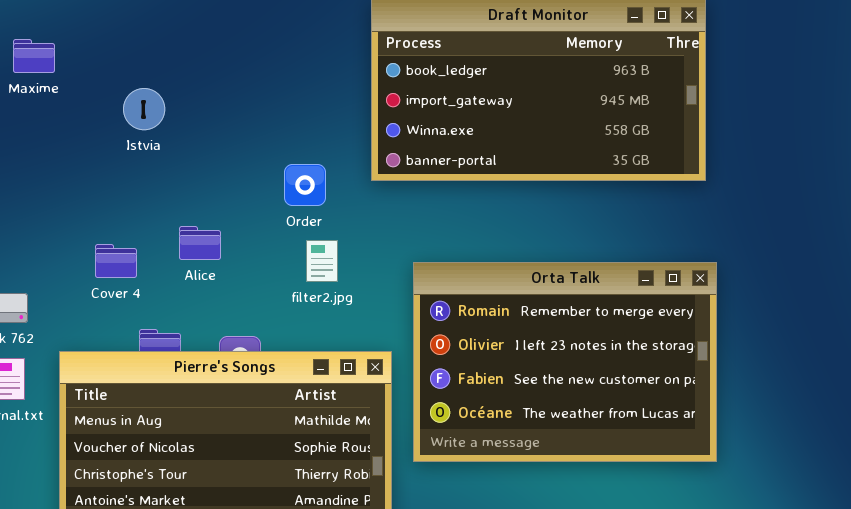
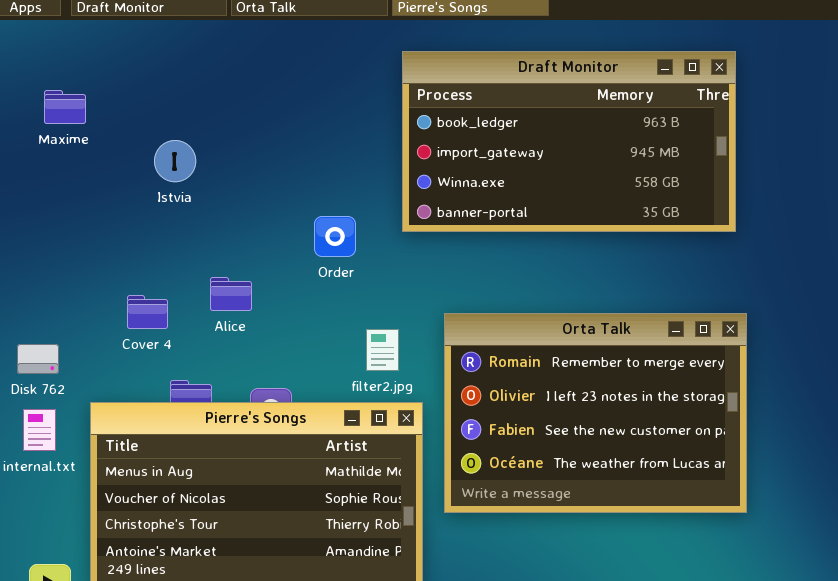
filter2.jpg: [306,240,338,282] -> [366,329,399,371], moved

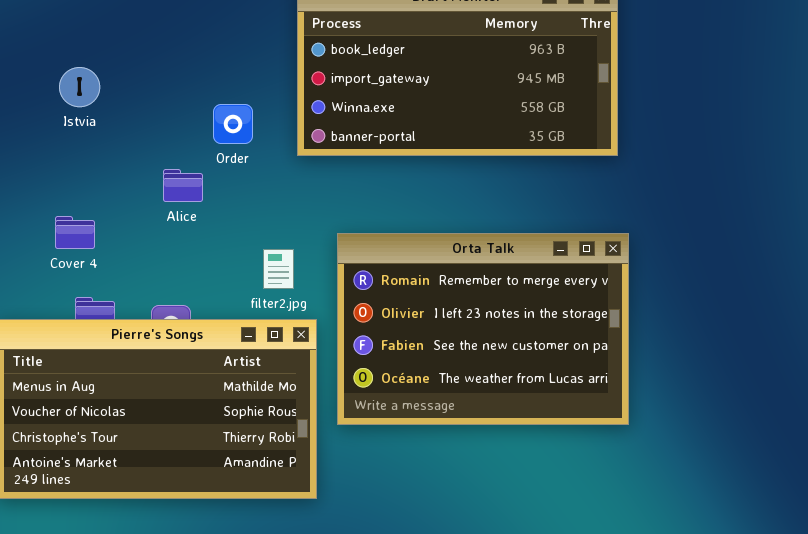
Order: [314,216,356,257] -> [213,104,253,144], moved
Alice: [210,277,252,311] -> [163,169,203,202], moved
Cover 4: [127,295,168,329] -> [55,216,95,249], moved

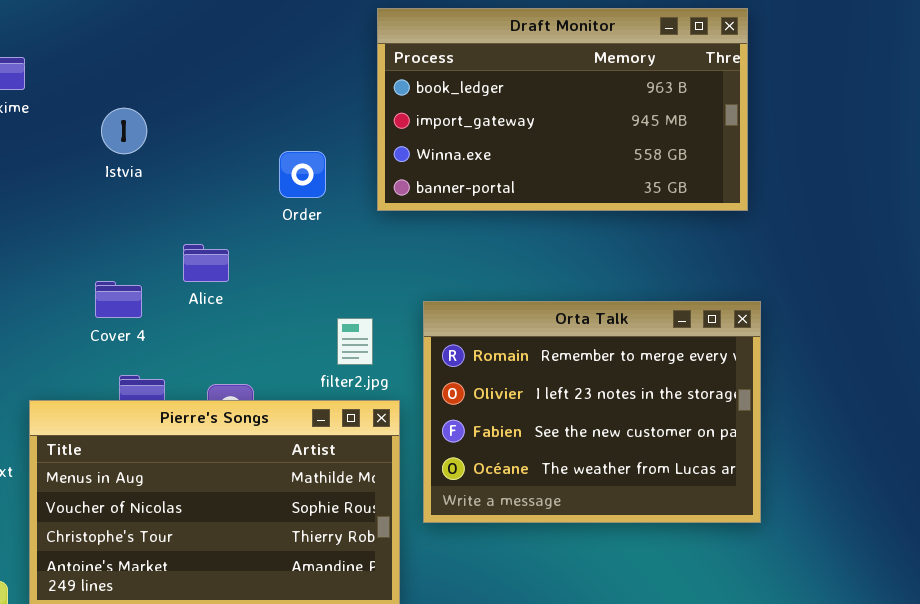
Alice: [163,169,203,202] -> [183,244,229,282], moved

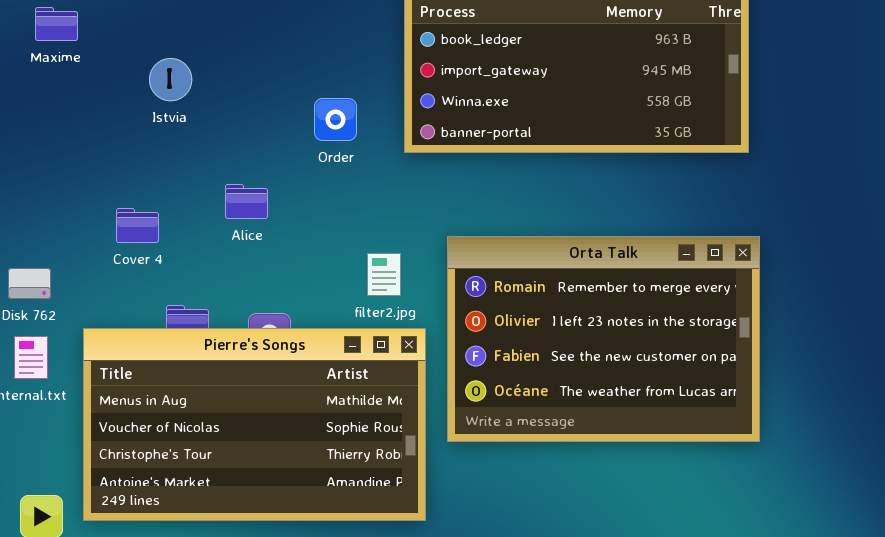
Cover 4: [95,281,142,318] -> [116,208,159,243], moved

